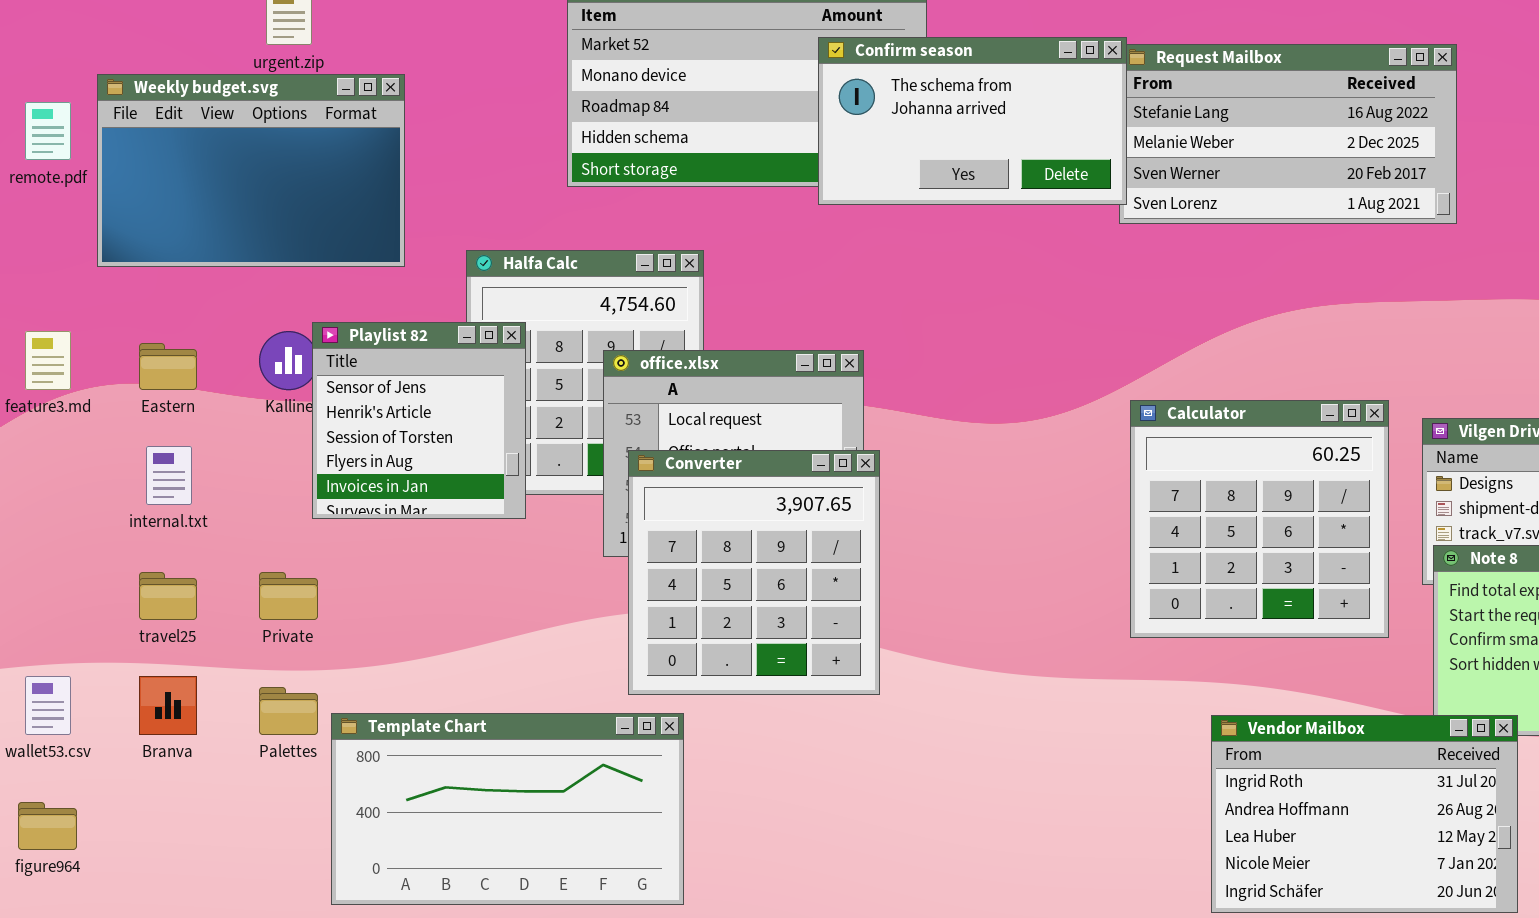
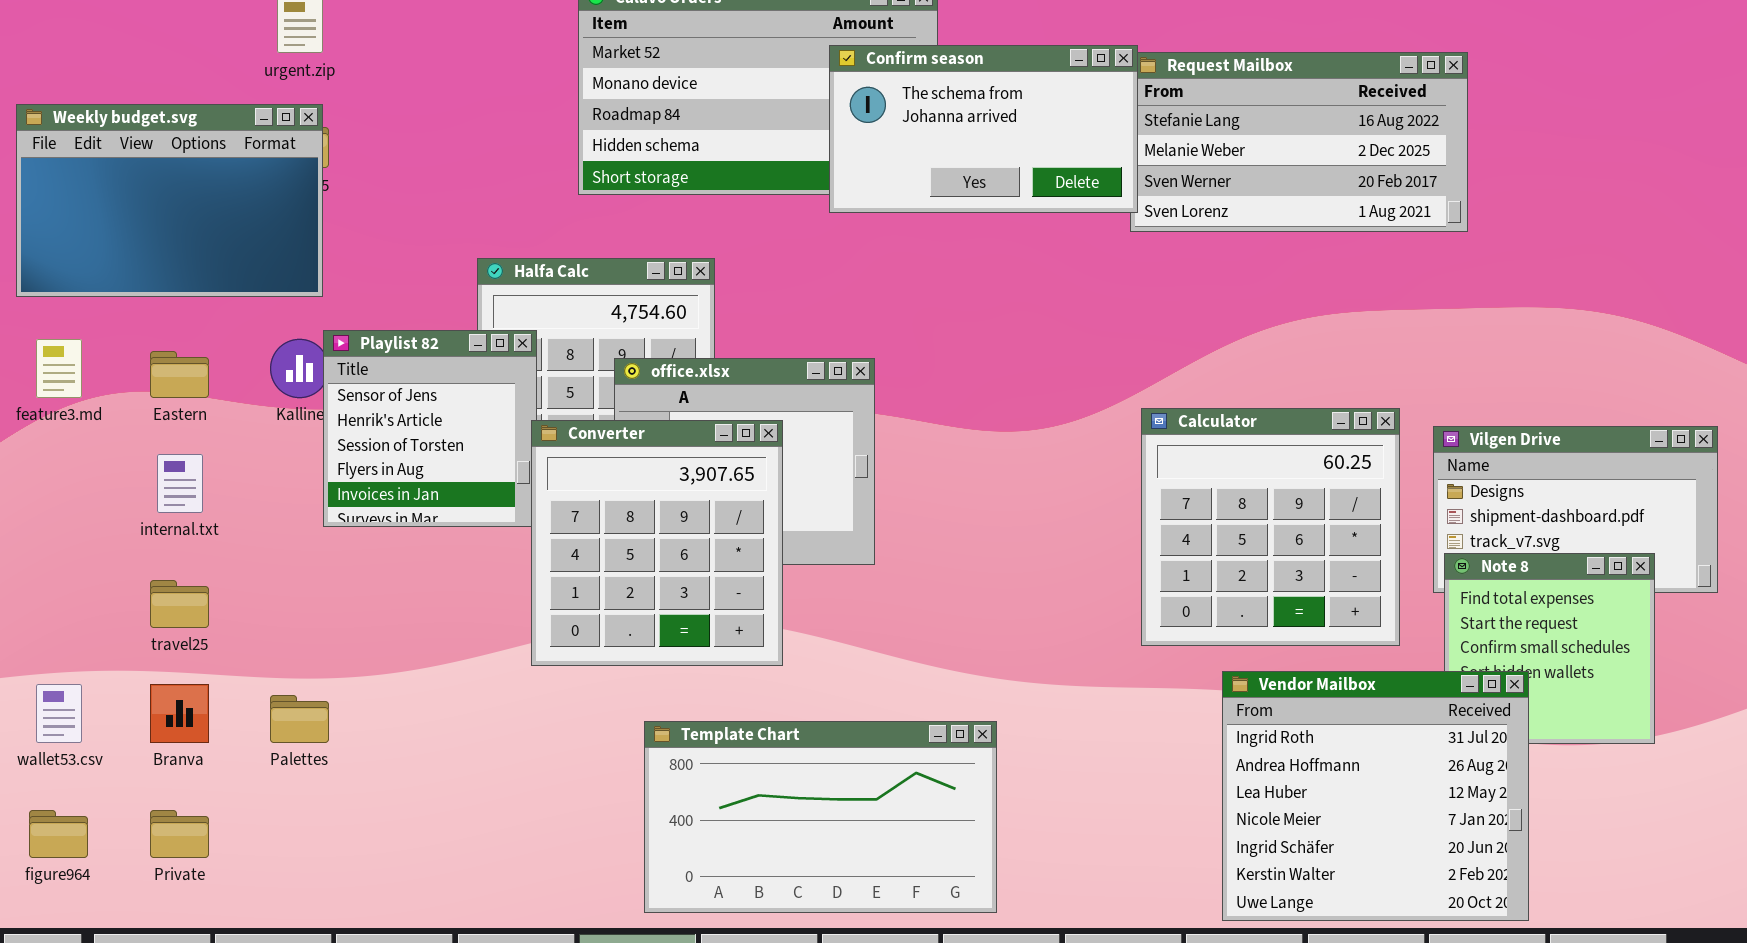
Weekly budget.svg: [97,74,405,267] -> [16,104,323,297], moved
Converter: [628,450,880,695] -> [531,420,783,666], moved
Private: [259,572,318,620] -> [150,810,209,858], moved
Template Chart: [331,713,684,905] -> [644,721,997,913], moved
Vendor Mailbox: [1211,715,1518,913] -> [1222,671,1529,921], resized

